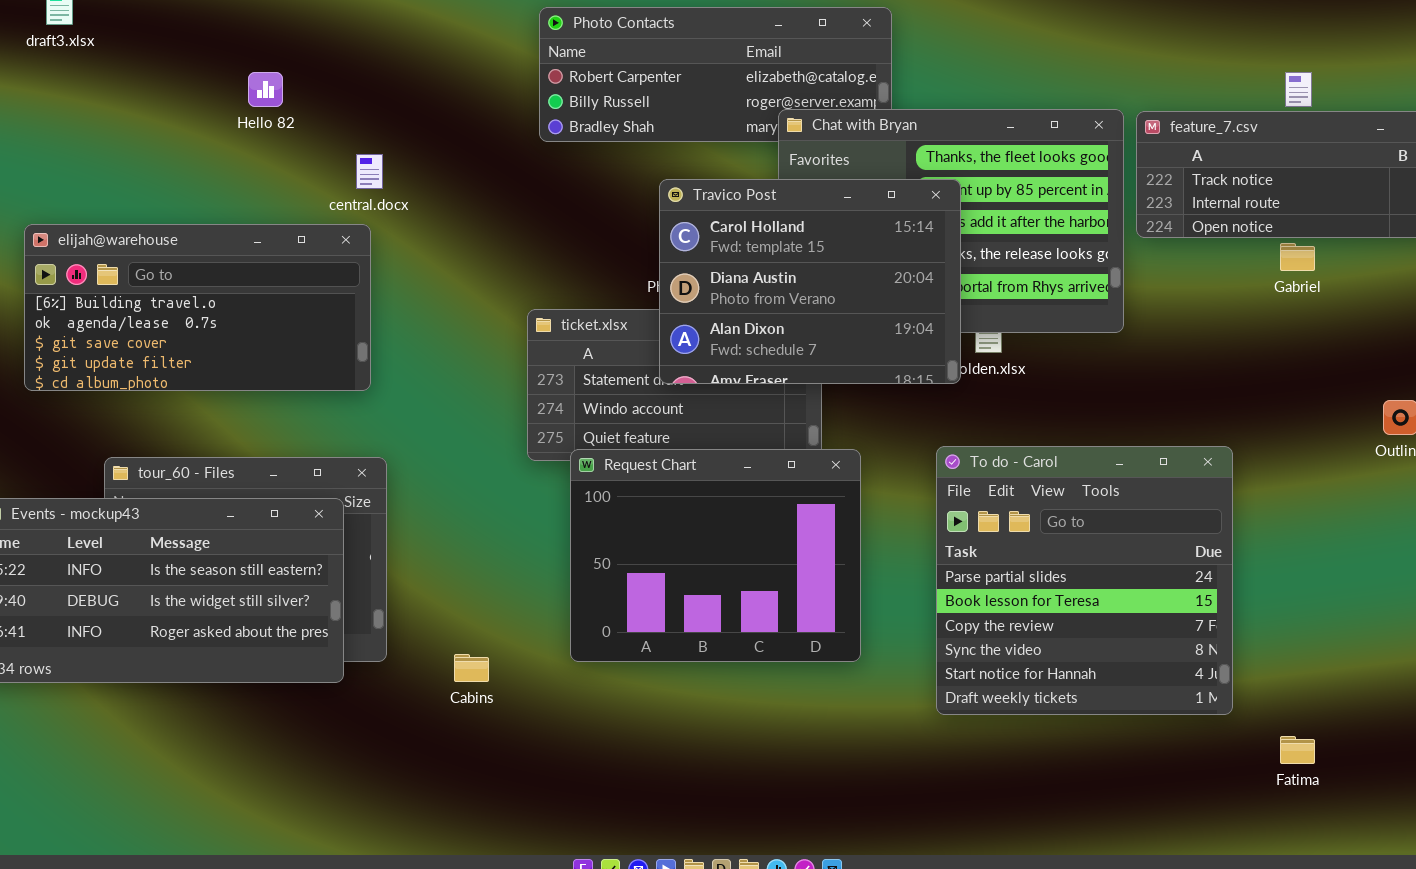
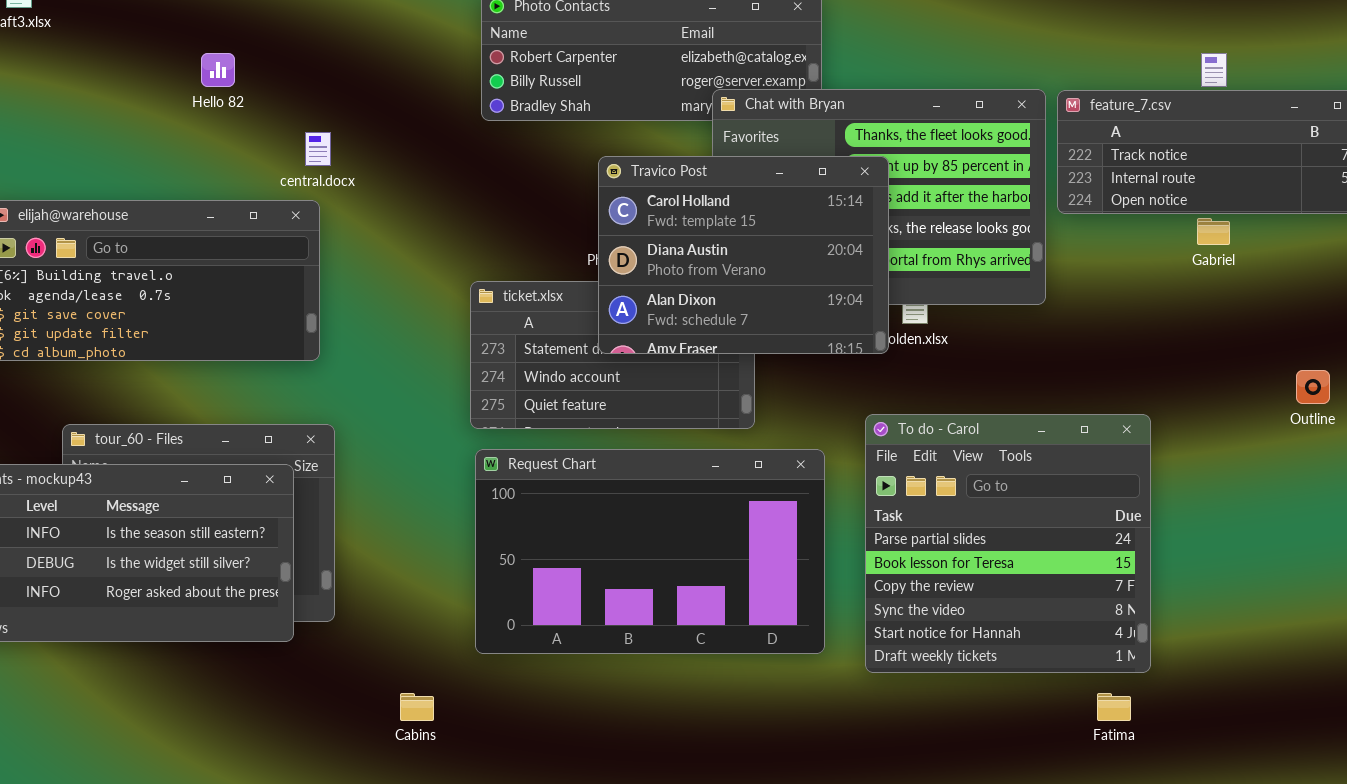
Request Chart: [570,449,861,662] -> [475,449,825,654], moved, resized
Cabins: [454,654,489,682] -> [400,693,434,721], moved
Fatima: [1280,736,1315,764] -> [1097,693,1131,721], moved

